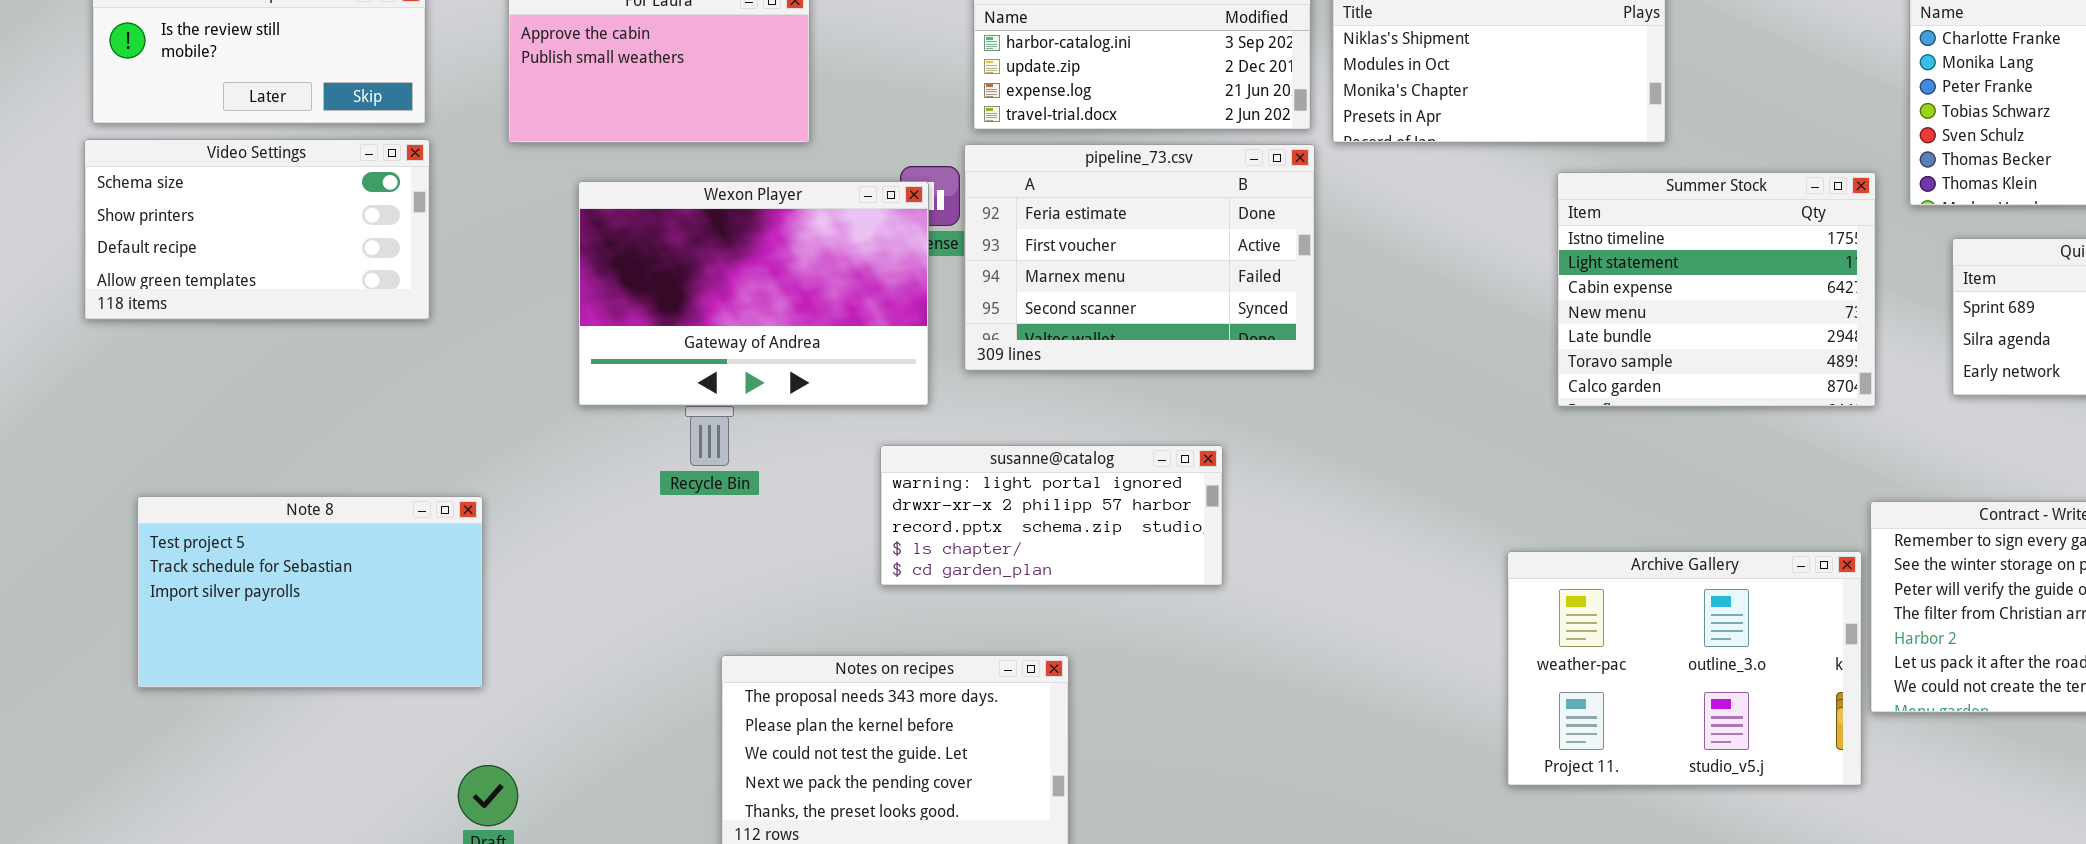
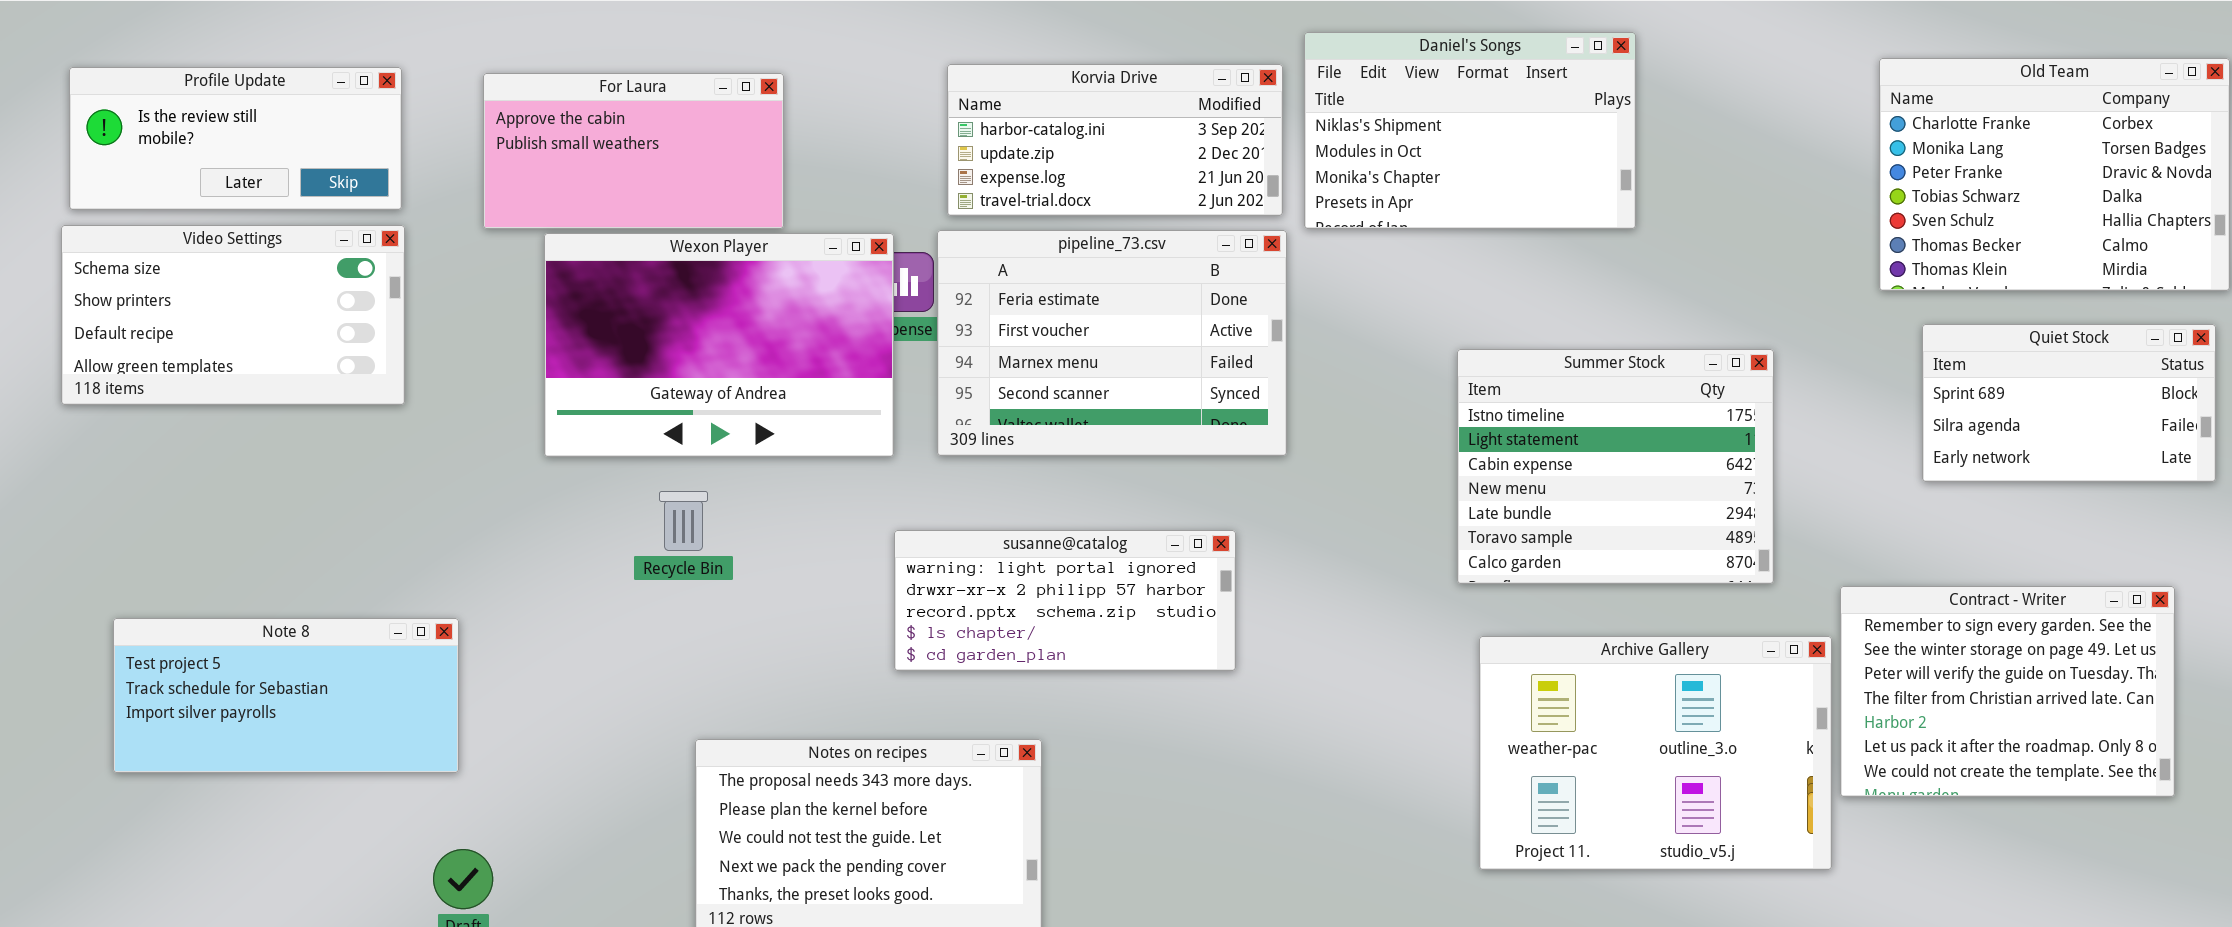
Summer Stock: [1557,172,1876,407] -> [1457,349,1774,584], moved
Wexon Player: [578,181,929,406] -> [544,233,894,457], moved
susanne@catalog: [880,445,1223,586] -> [894,530,1236,671], moved
Note 8: [137,496,483,688] -> [113,618,459,773], resized

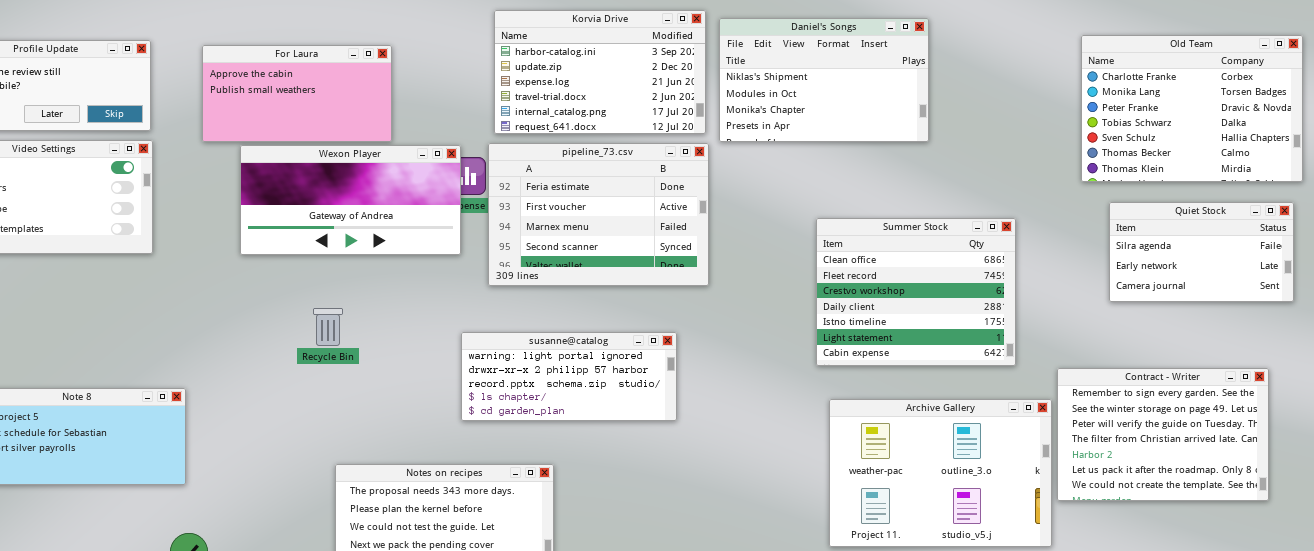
Korvia Drive: [947,64,1283,216] -> [494,10,706,134], resized
Wexon Player: [544,233,894,457] -> [240,145,461,255], resized
Quiet Stock: [1922,324,2216,482] -> [1109,202,1294,302], scrolled down 1 row
Summer Stock: [1457,349,1774,584] -> [816,218,1016,366], scrolled up 4 rows

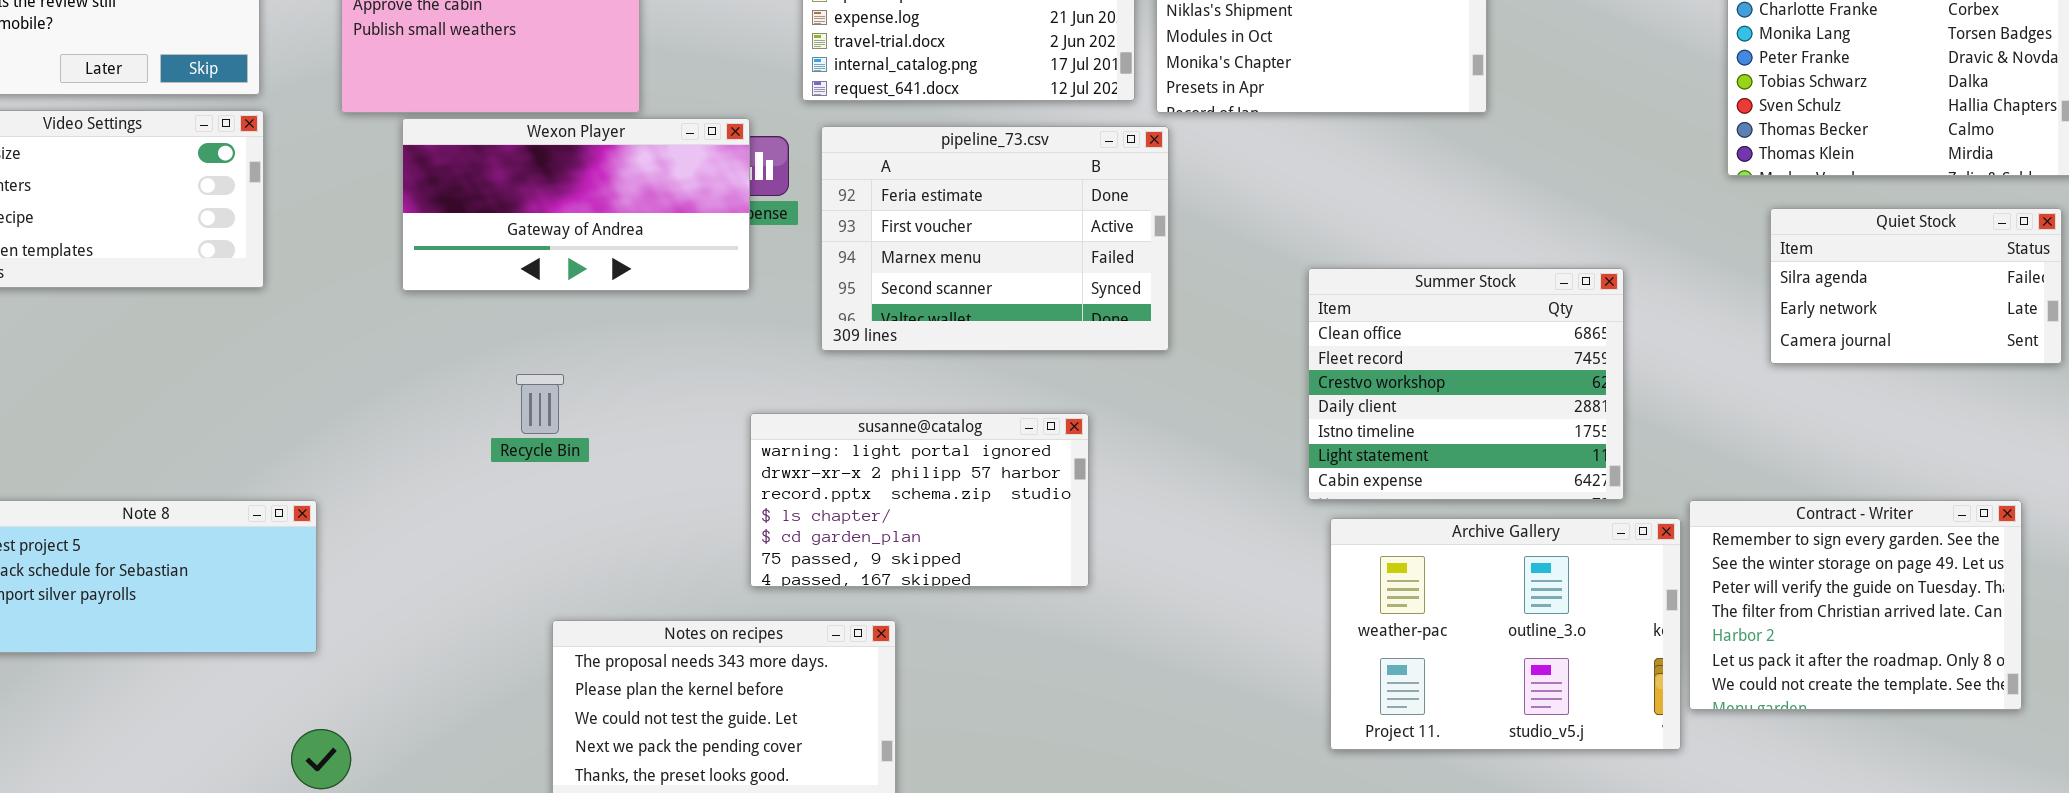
pipeline_73.csv: [488,143,709,286] -> [821,126,1169,351], moved
Summer Stock: [816,218,1016,366] -> [1308,268,1624,500], moved
susanne@catalog: [461,332,677,421] -> [750,413,1089,587], resized
Contract - Writer: [1057,368,1269,501] -> [1689,500,2022,710], moved

